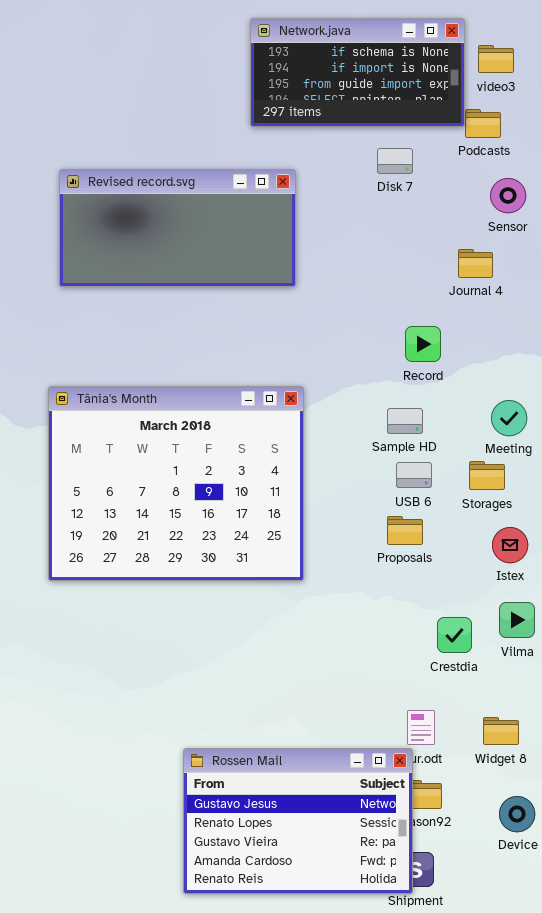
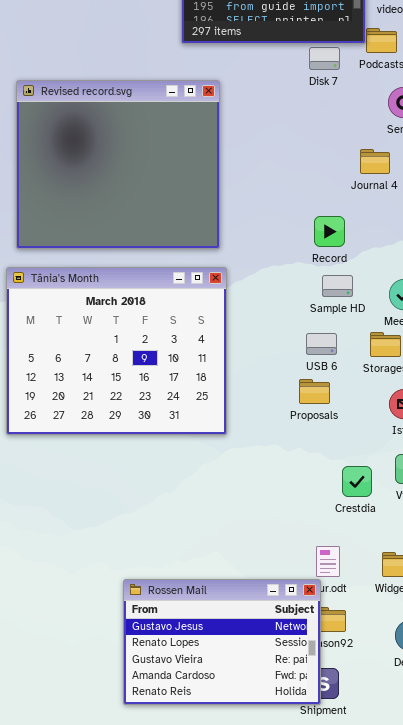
Disk 7: [377,148,413,174] -> [309,47,340,70], moved
Revised record.svg: [59,169,296,287] -> [16,80,220,249], resized
Sample HD: [387,408,423,434] -> [322,275,353,297], moved

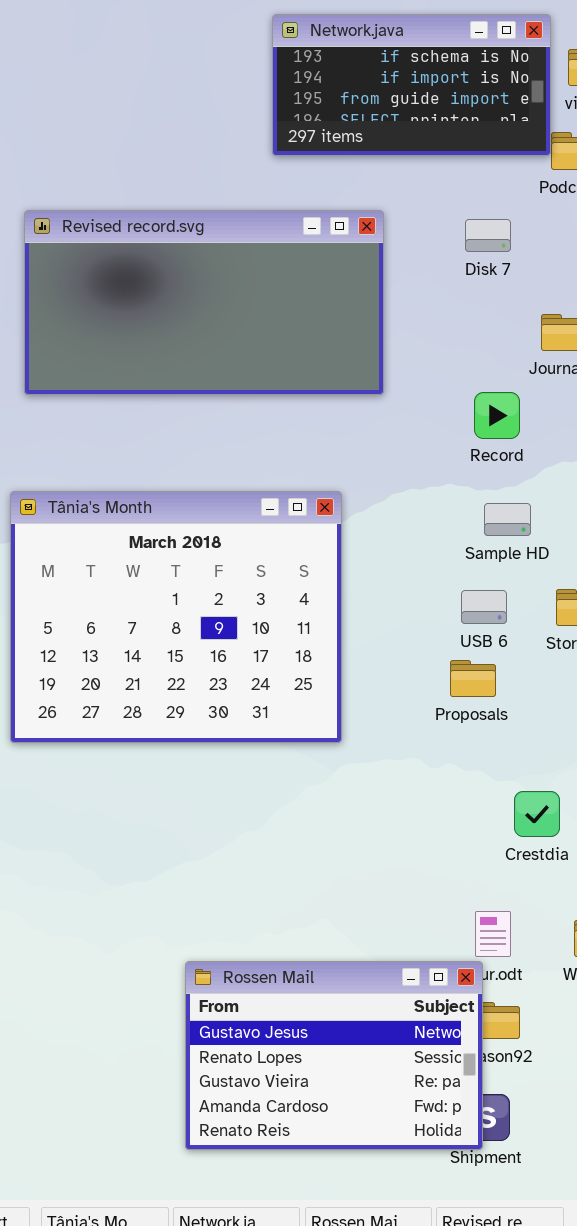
Disk 7: [309,47,340,70] -> [465,219,511,252], moved
Revised record.svg: [16,80,220,249] -> [24,210,384,395], resized
Record: [314,216,345,247] -> [474,392,520,439], moved

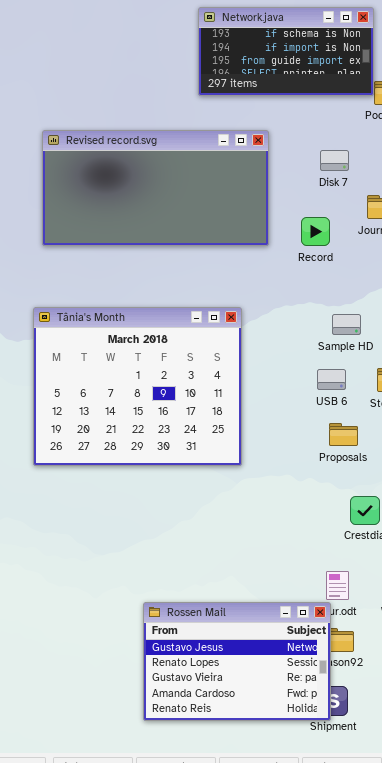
Disk 7: [465,219,511,252] -> [320,150,349,171], moved
Record: [474,392,520,439] -> [301,217,330,246], moved
Proposals: [450,660,496,697] -> [329,423,358,446], moved

